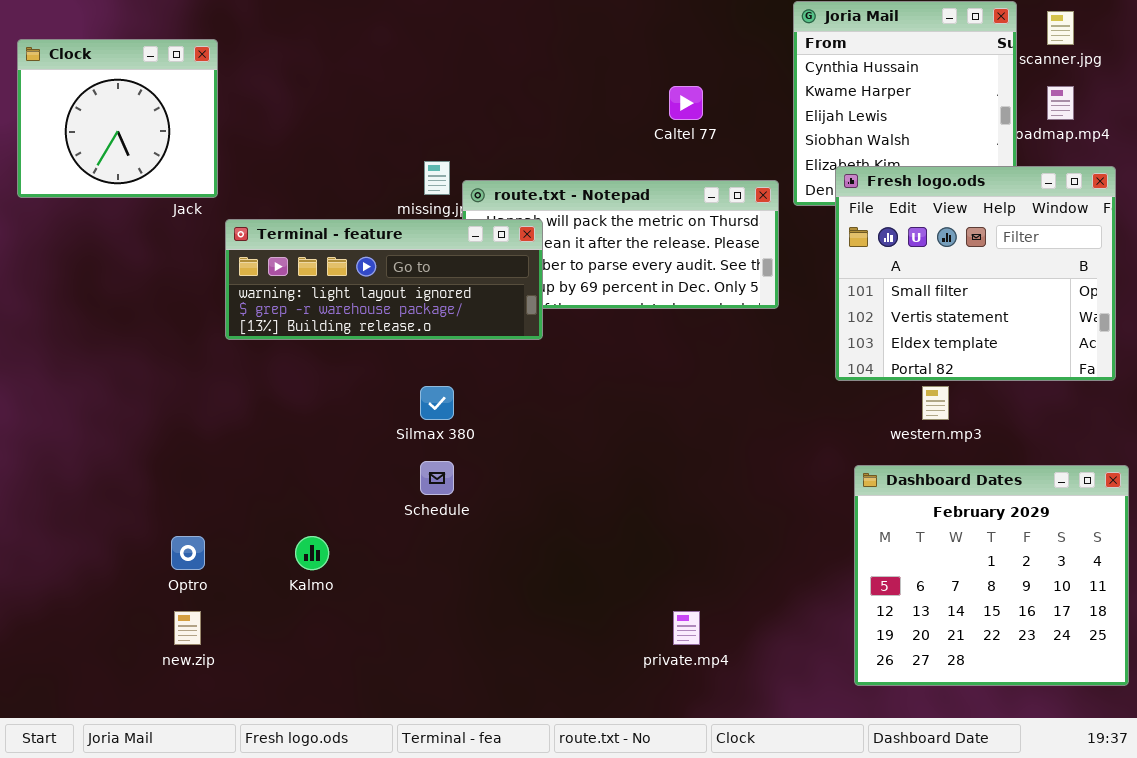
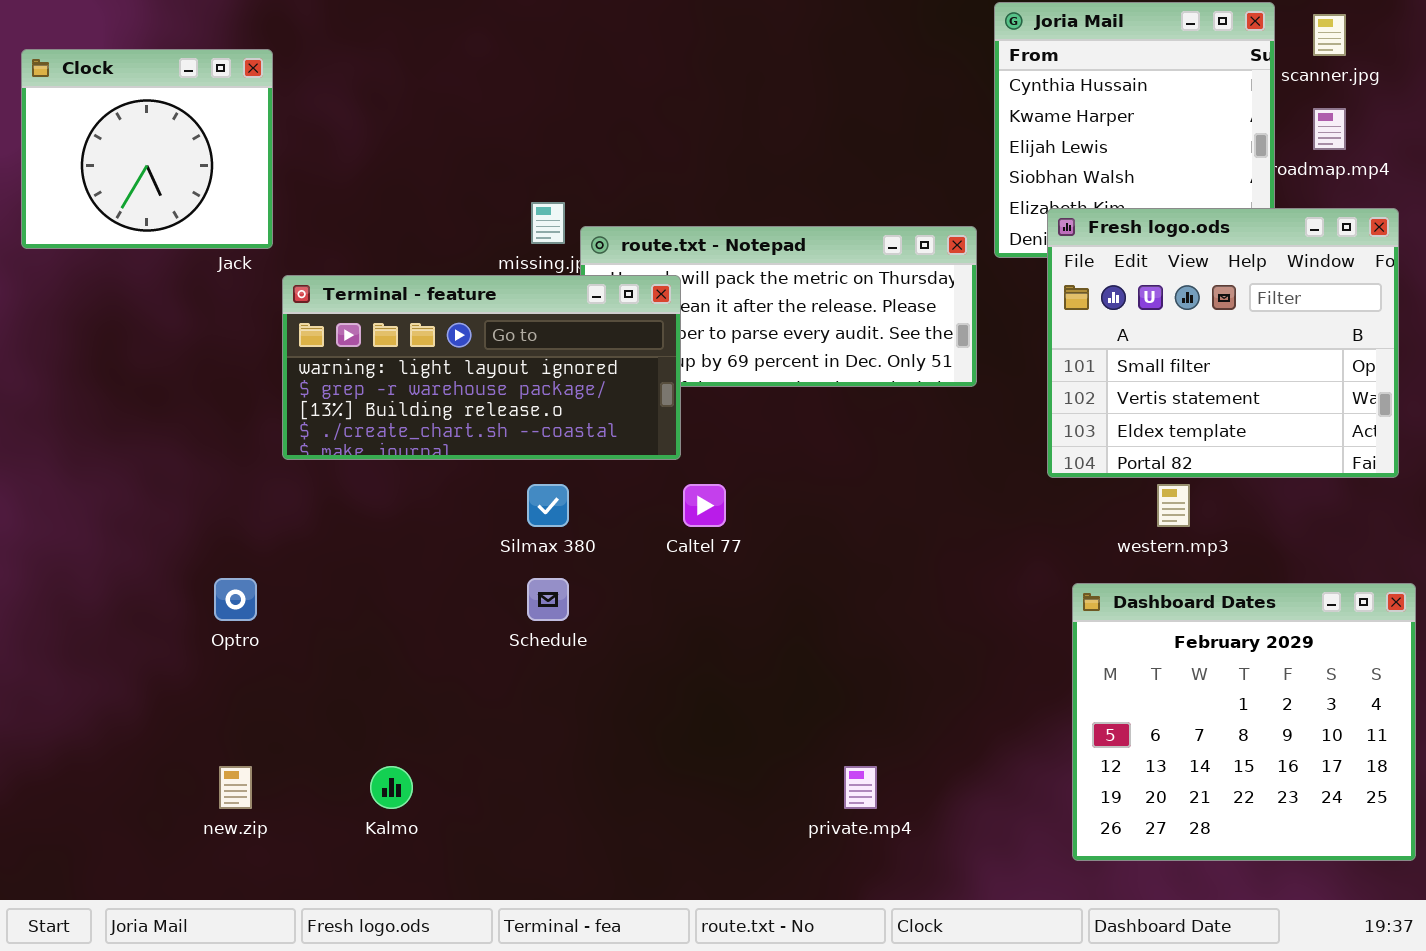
Caltel 77: [669,86,703,120] -> [683,484,726,527], moved
Terminal - feature: [225,219,543,340] -> [282,275,681,460], resized
Optro: [171,536,205,570] -> [214,578,257,621], moved
Kalmo: [295,536,329,570] -> [370,766,413,809], moved

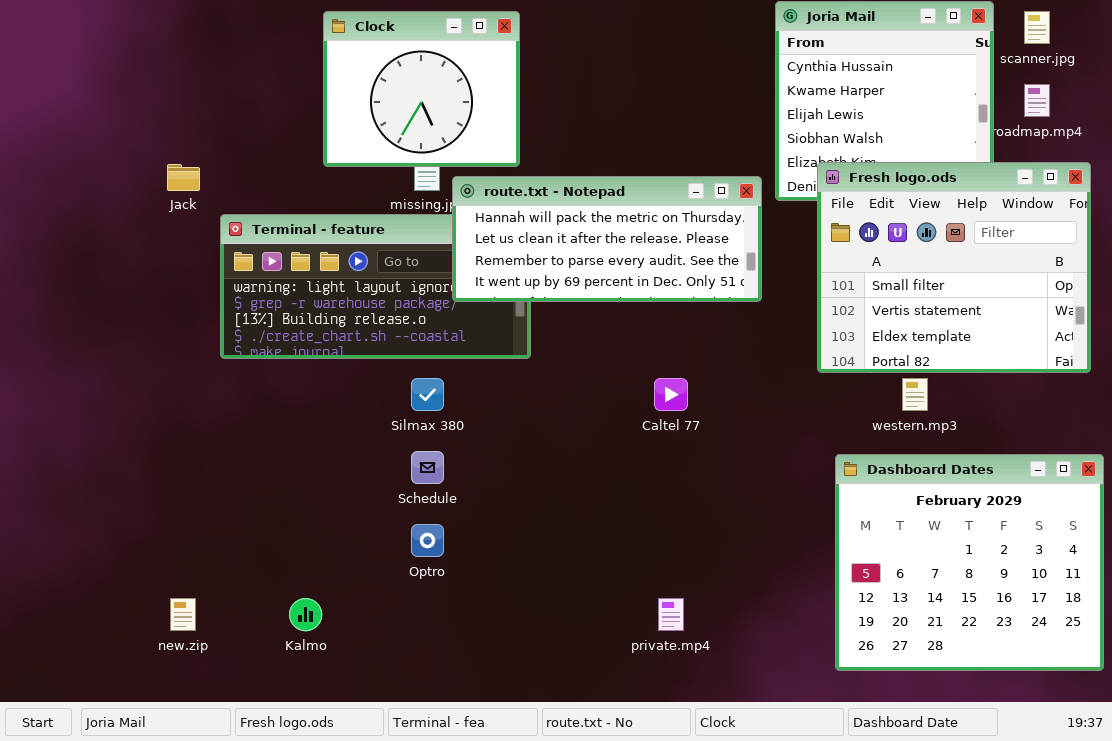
Clock: [21,49,273,249] -> [323,11,520,167], moved
route.txt - Notepad: [580,226,977,387] -> [452,176,762,302], raised
Caltel 77: [683,484,726,527] -> [654,378,688,411], moved
Optro: [214,578,257,621] -> [411,524,444,557], moved

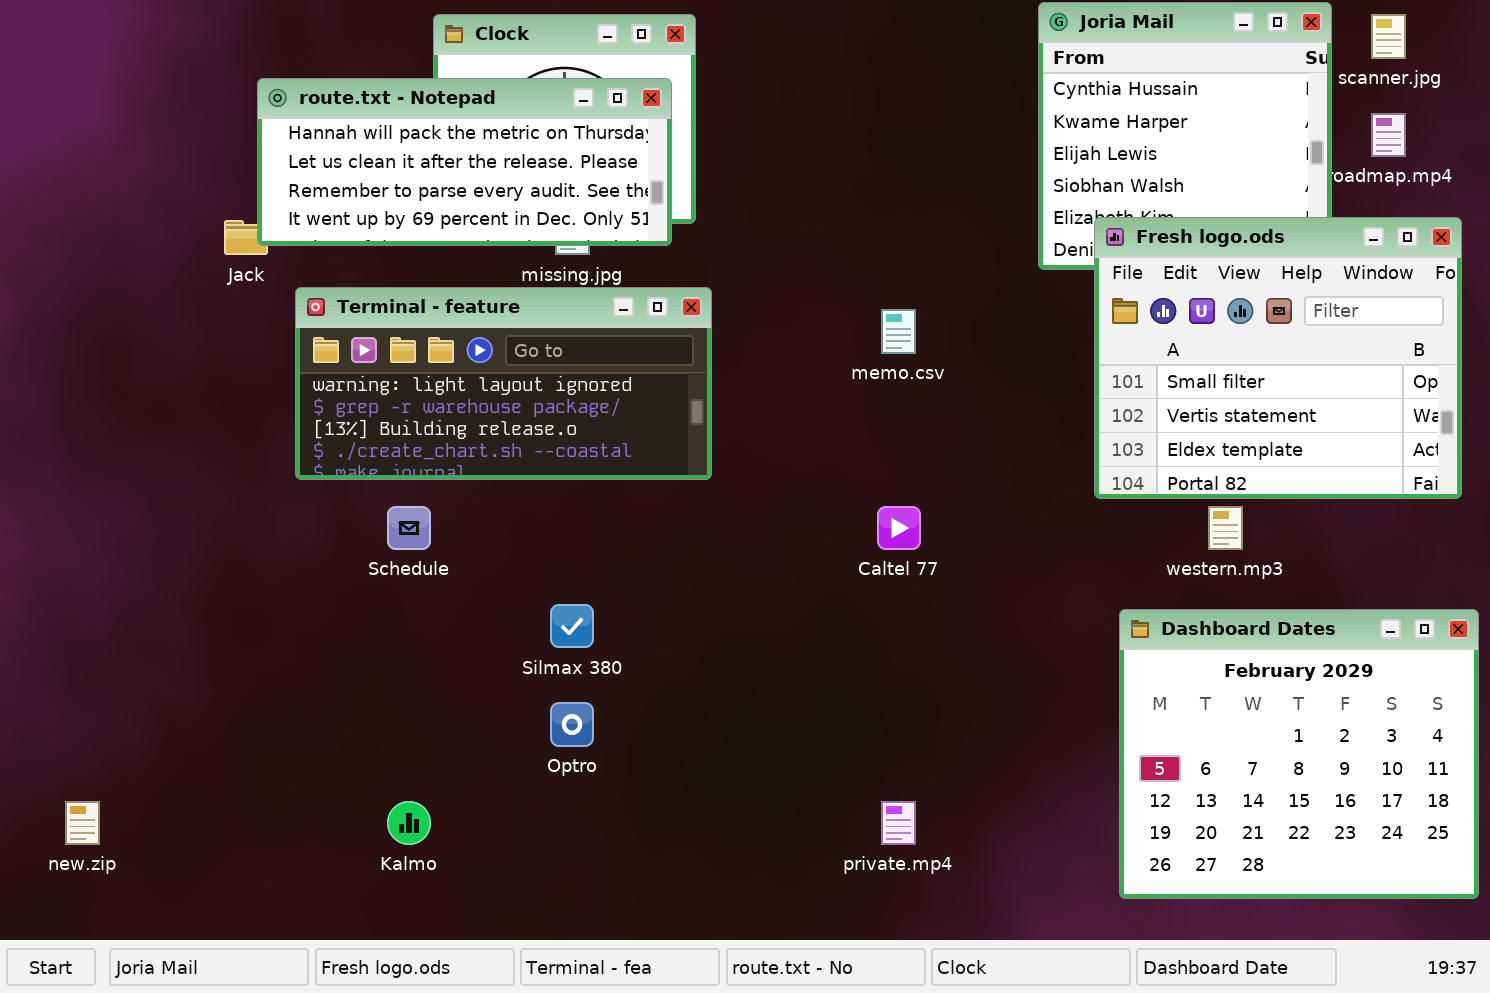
route.txt - Notepad: [452,176,762,302] -> [257,78,672,246], moved
Silmax 380: [411,378,444,411] -> [550,604,594,648], moved
Schedule: [411,451,444,484] -> [387,506,431,550], moved
new.zip: [170,598,196,631] -> [65,801,100,845], moved

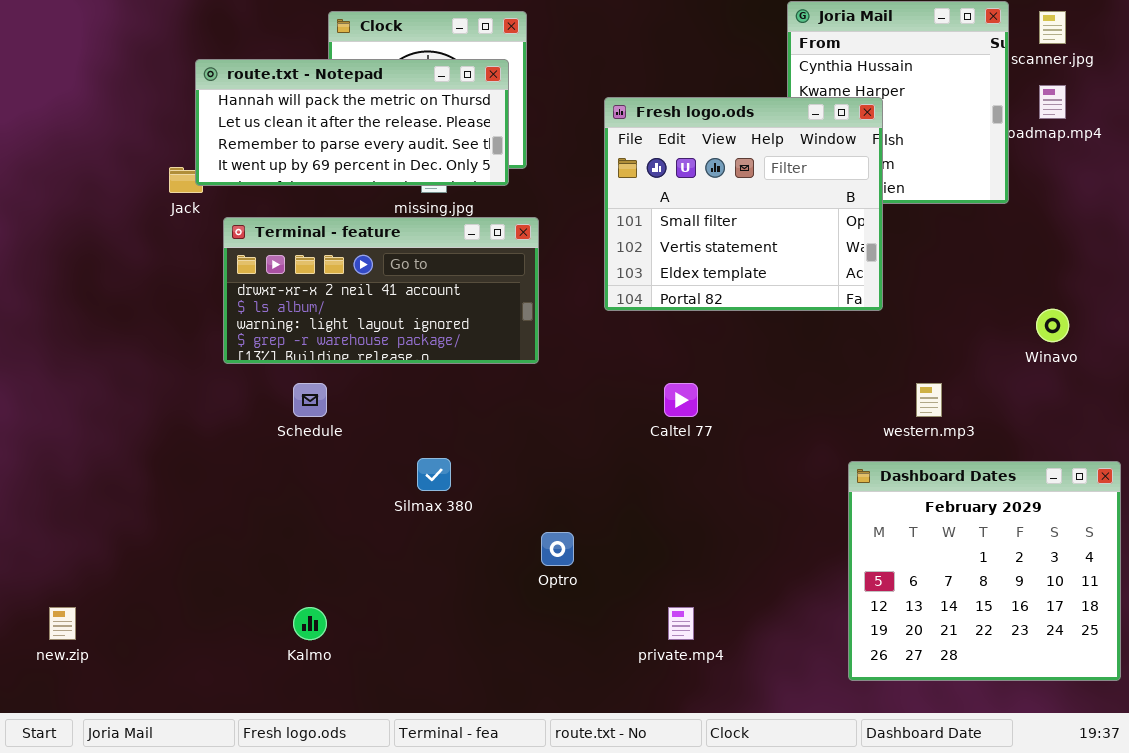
Fresh logo.ods: [1094,217,1462,499] -> [604,97,883,311], moved
Terminal - feature: [295,287,712,480] -> [223,217,539,364], scrolled up 2 rows
Optro: [550,702,594,747] -> [541,532,574,566], moved

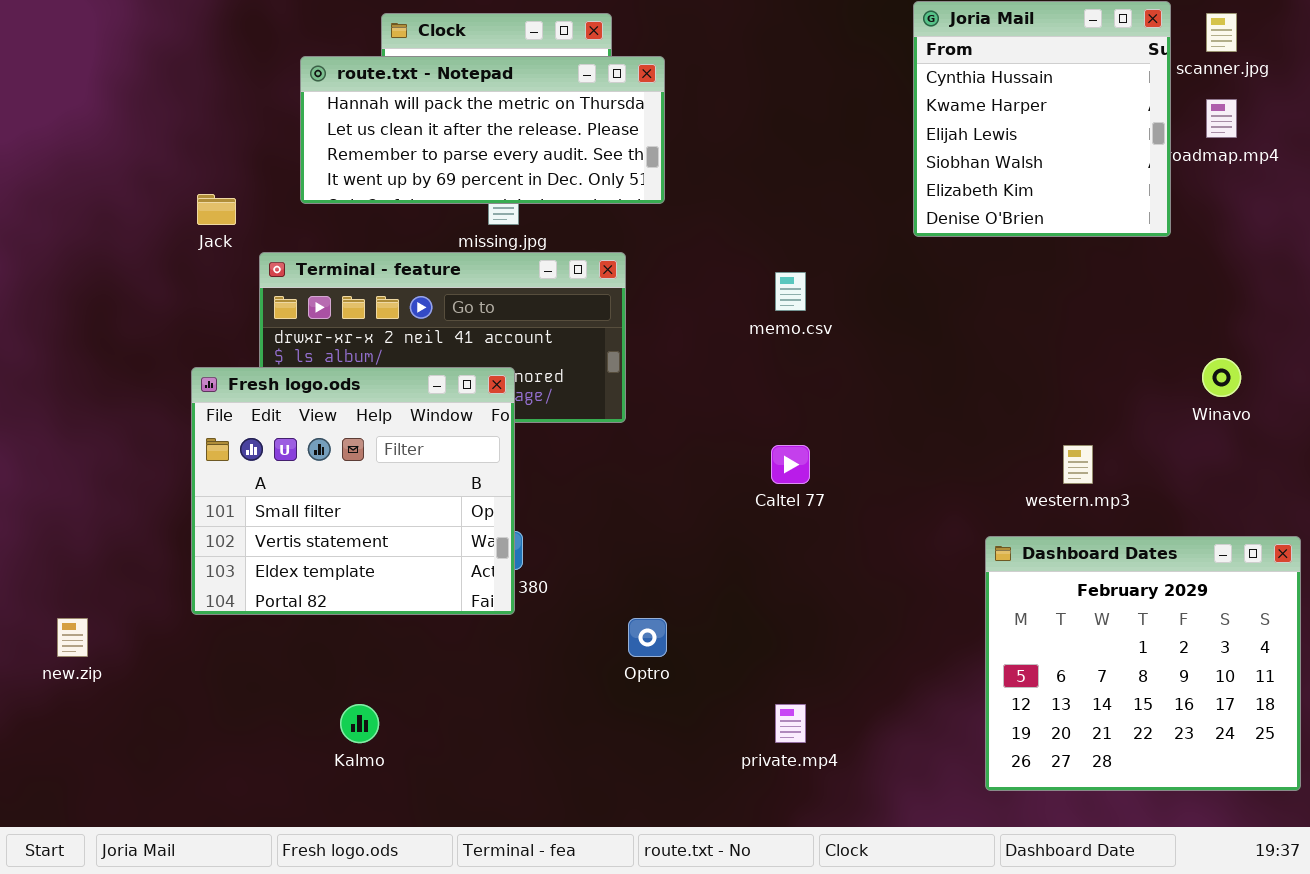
route.txt - Notepad: [195,59,509,186] -> [300,56,665,204], moved
Fresh logo.ods: [604,97,883,311] -> [191,367,515,615], moved
new.zip: [49,607,76,640] -> [57,618,88,657], moved

